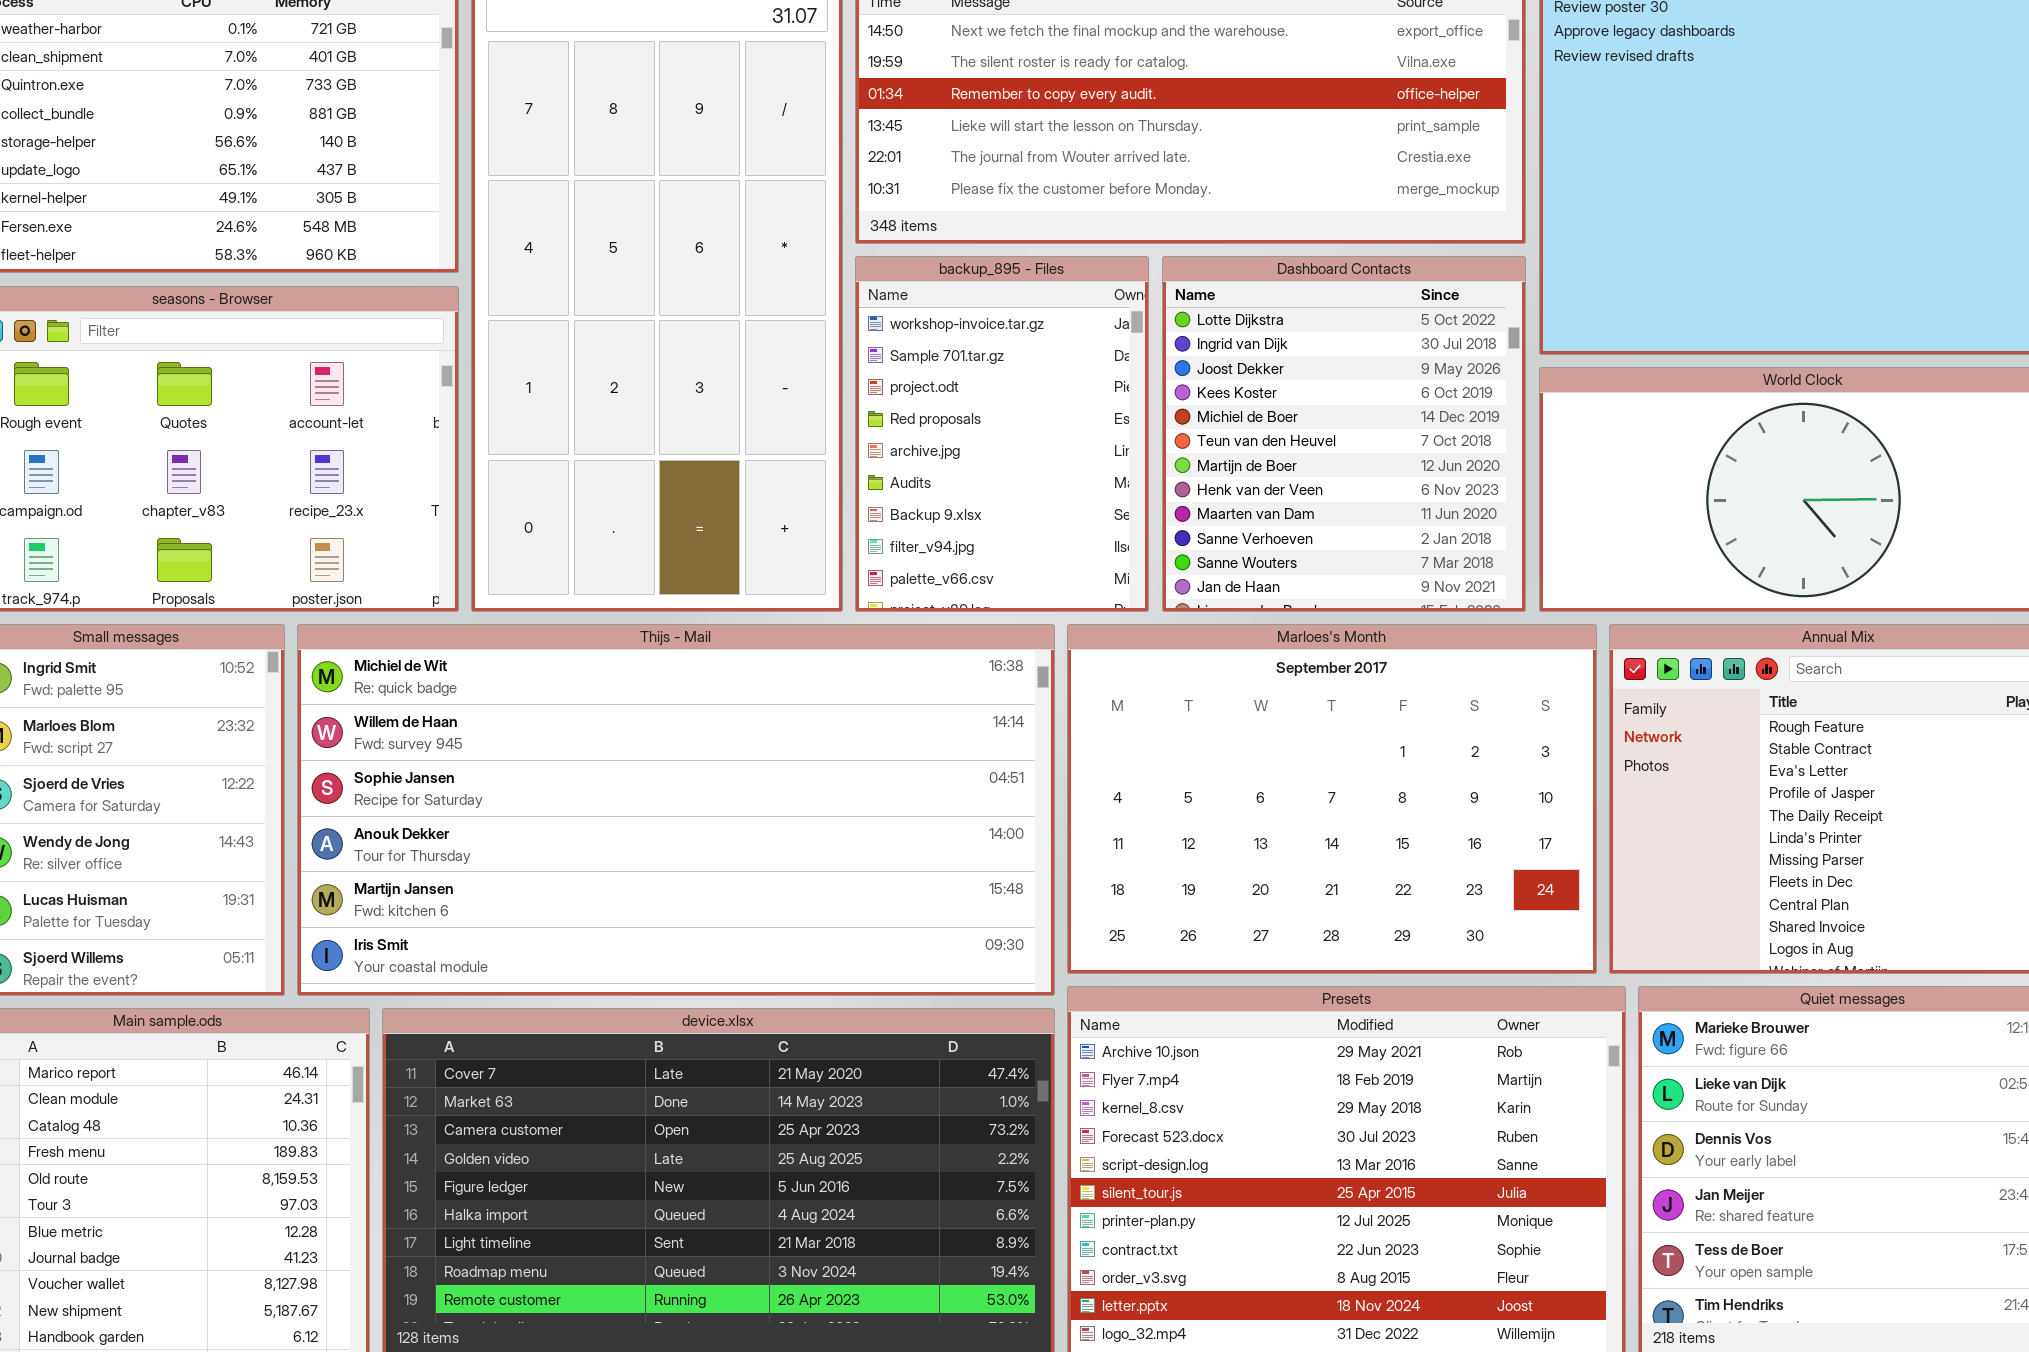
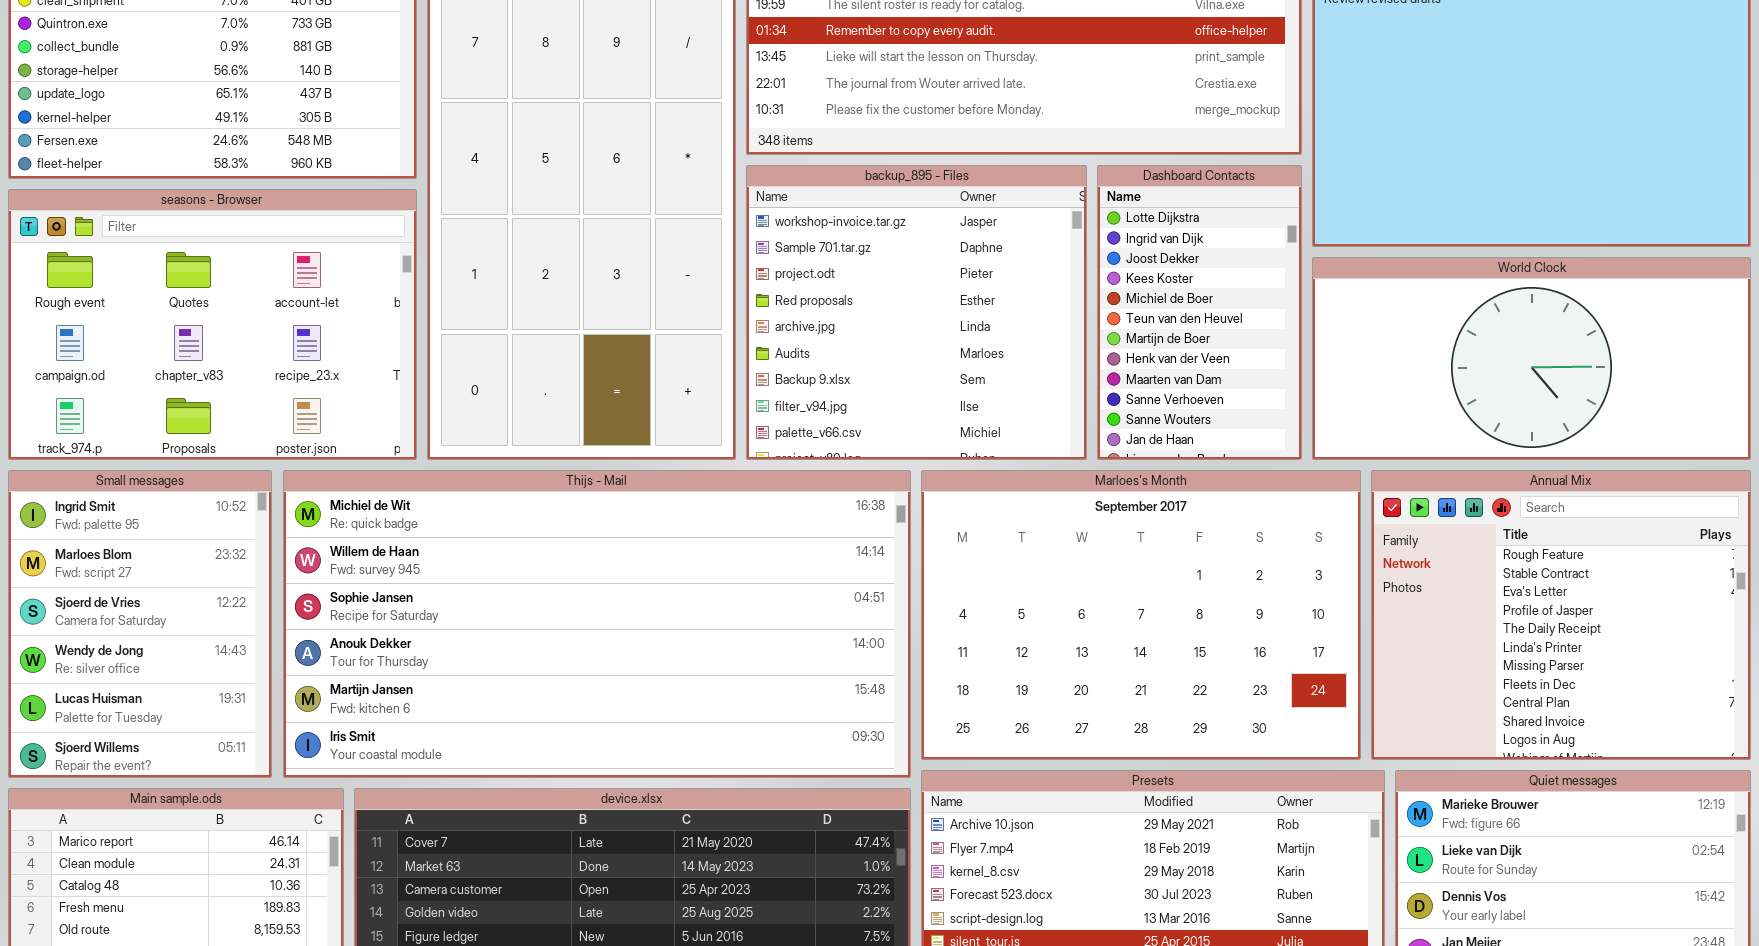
backup_895 - Files: [855,256,1149,612] -> [746,165,1087,460], resized
Dashboard Contacts: [1162,256,1526,612] -> [1097,165,1302,460], resized

